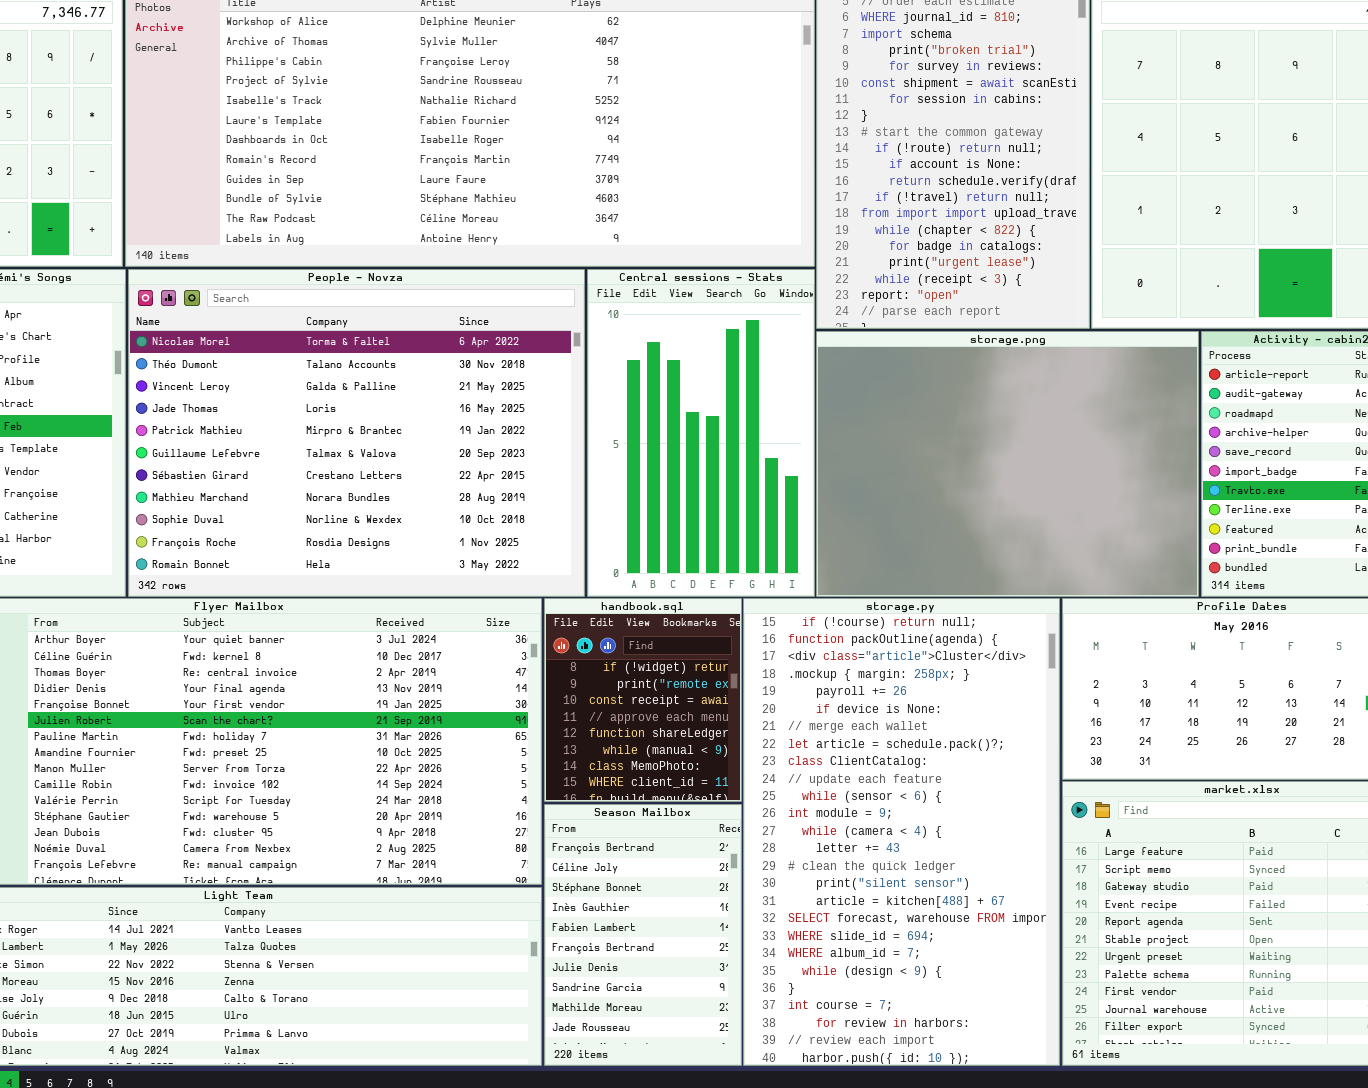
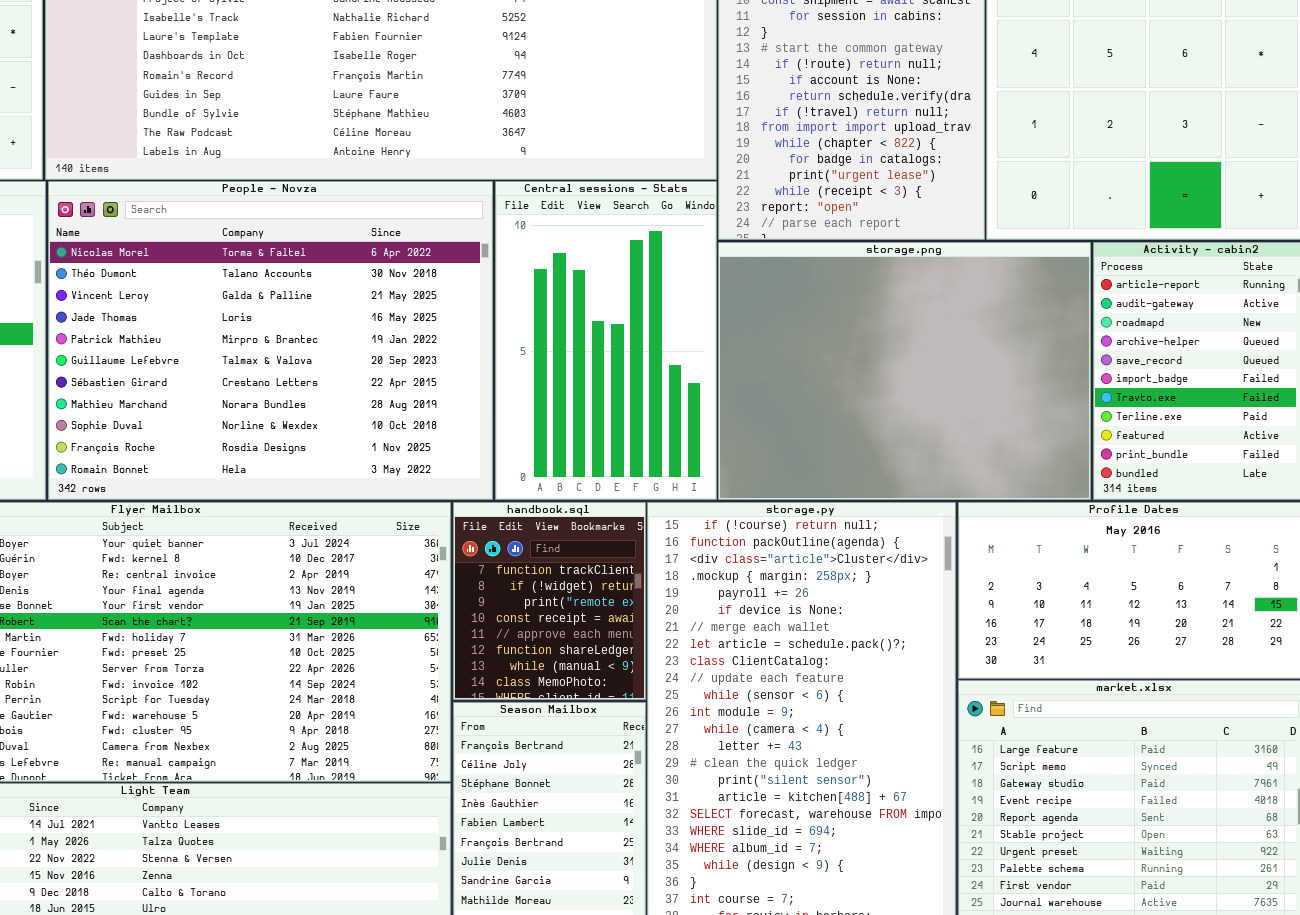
handbook.sql: [544,598,742,802] -> [453,502,646,700], scrolled up 1 row

